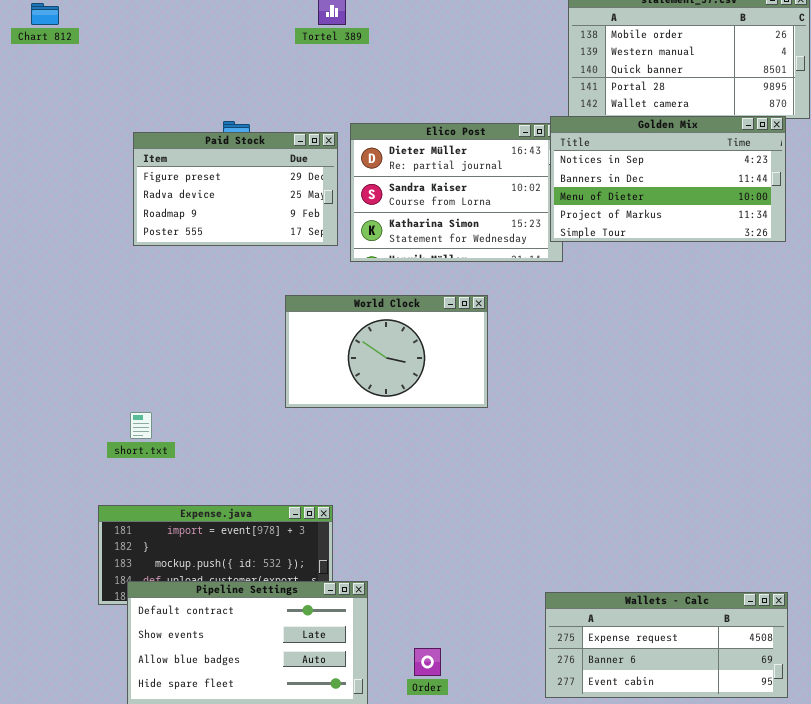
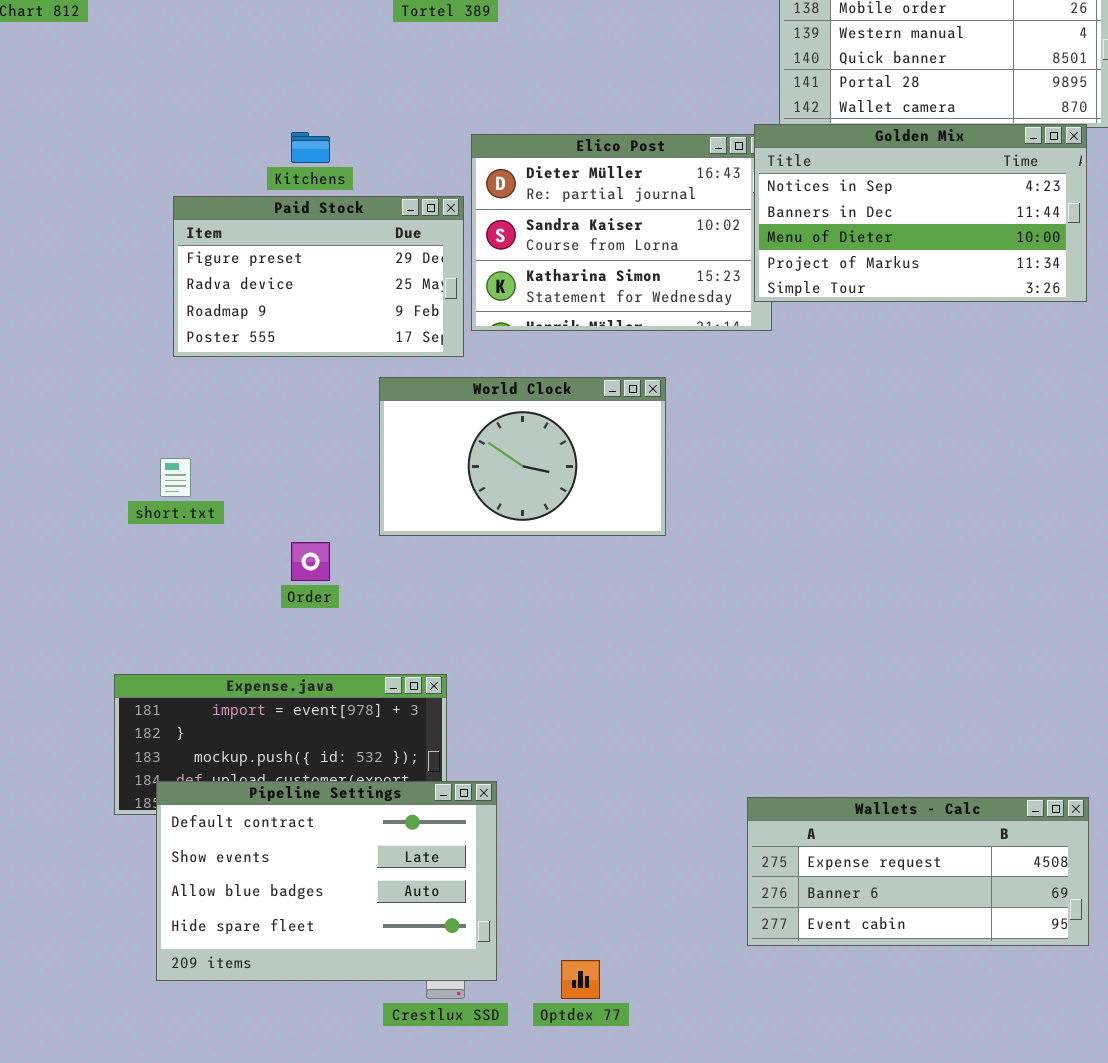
Paid Stock: [133,132,338,246] -> [173,196,464,357], moved
short.txt: [130,412,152,439] -> [160,458,191,497], moved
Order: [414,648,441,676] -> [291,542,330,581], moved

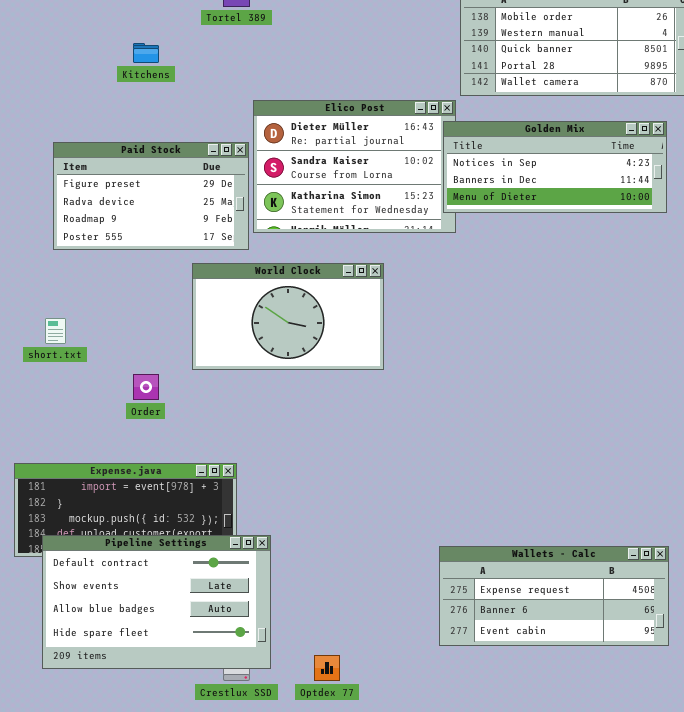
Golden Mix: [754,124,1087,302] -> [443,121,667,213], resized
Kitchens: [291,132,330,163] -> [133,43,159,63], moved

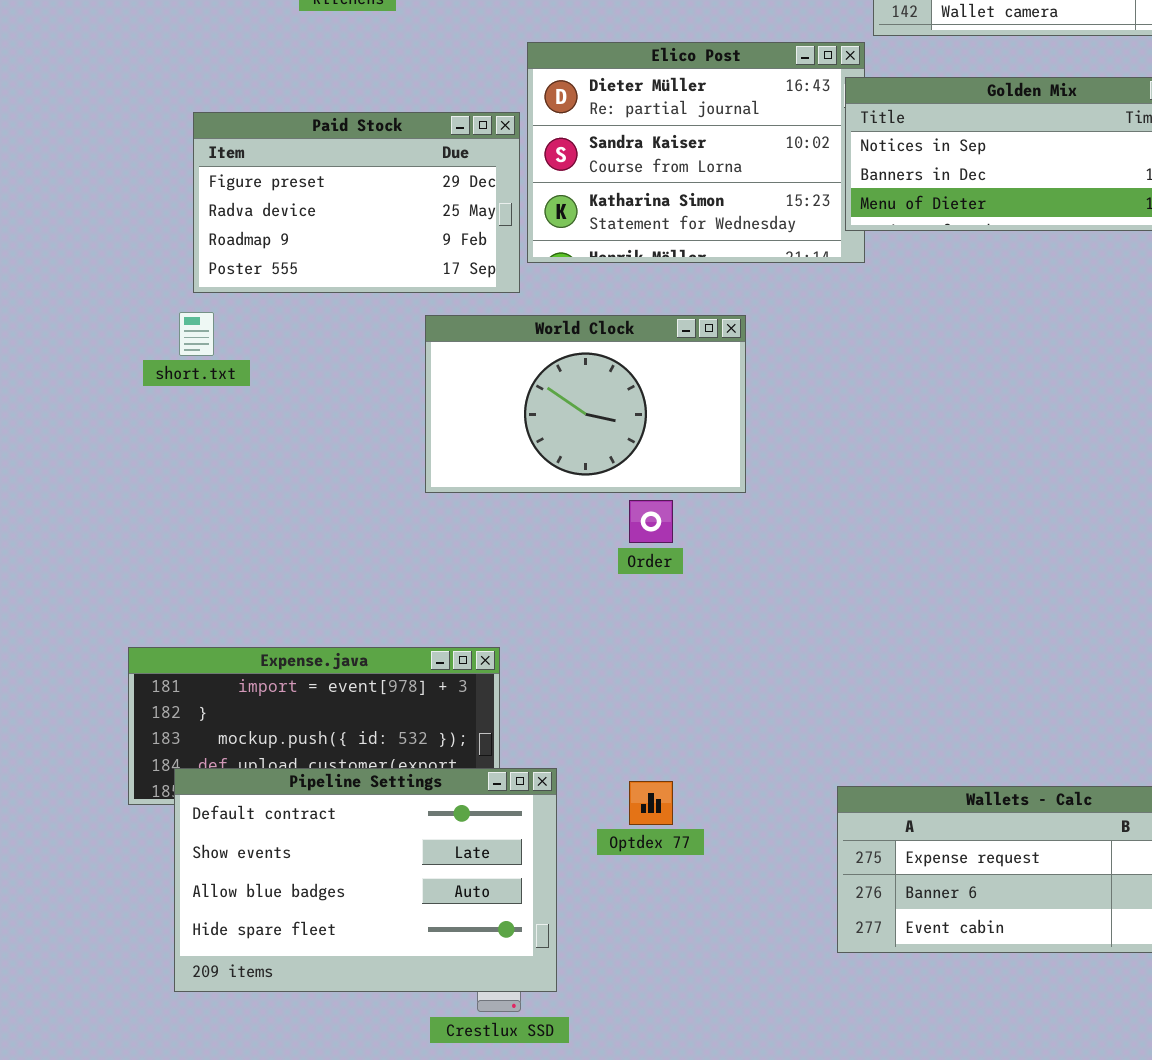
short.txt: [45,318,66,344] -> [179,312,214,356], moved
Order: [133,374,159,400] -> [629,500,673,543], moved
Optdex 77: [314,655,340,681] -> [629,781,673,825], moved

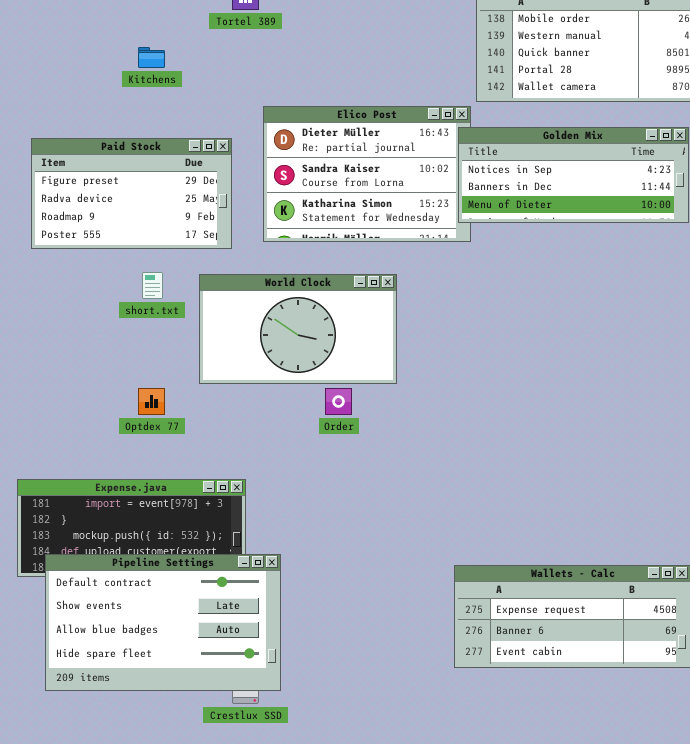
Paid Stock: [193,112,520,293] -> [31,138,232,249], moved
short.txt: [179,312,214,356] -> [142,272,163,299], moved
Optdex 77: [629,781,673,825] -> [138,388,165,415], moved

